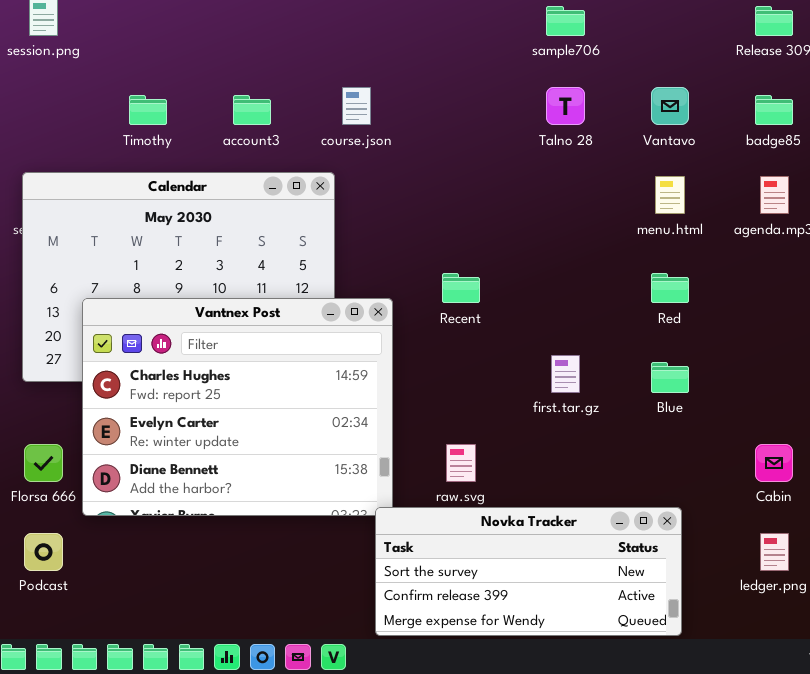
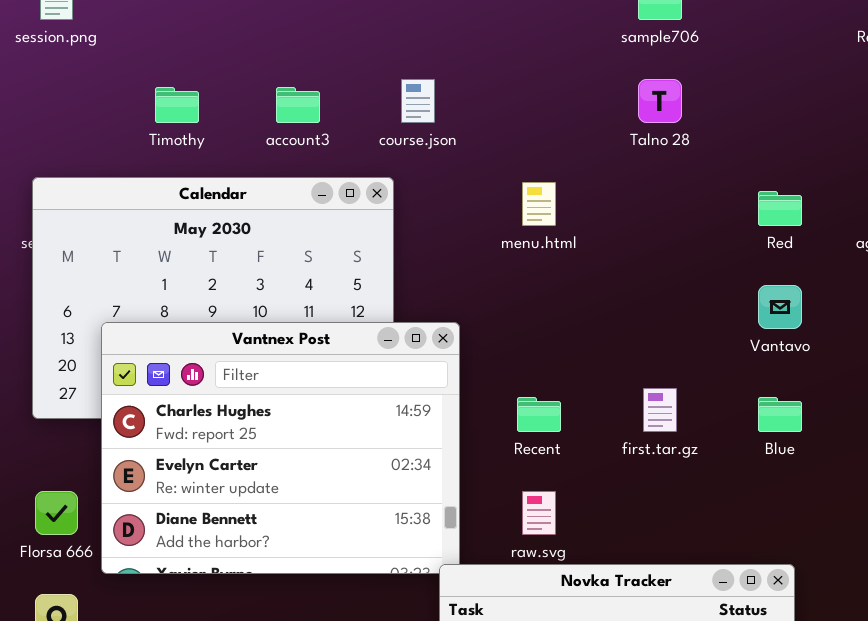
Vantavo: [651,87,689,125] -> [758,285,802,329], moved
menu.html: [655,176,685,214] -> [522,182,556,226], moved
Recent: [442,273,480,303] -> [517,397,561,432], moved
Red: [651,273,689,303] -> [758,191,802,226], moved

